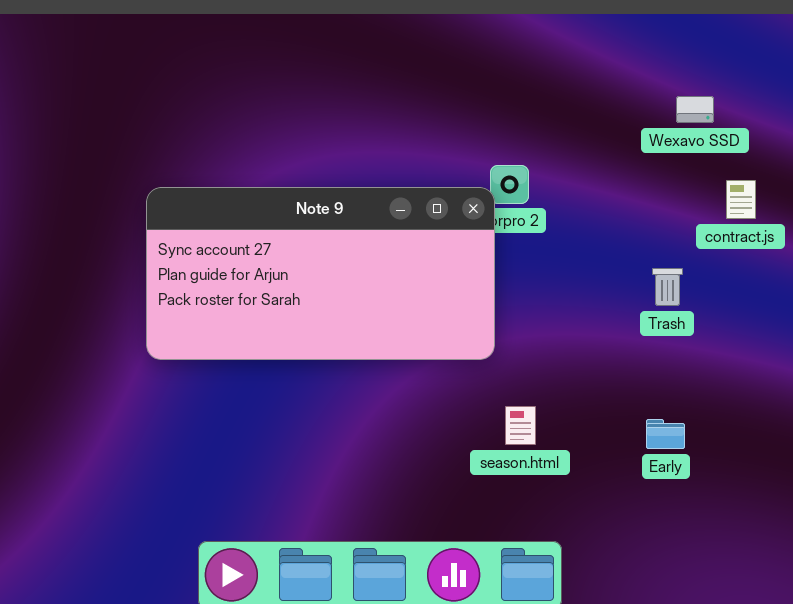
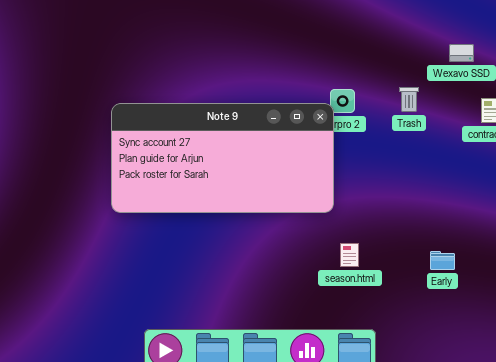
Trash: [652,268,683,306] -> [399,87,419,112], moved

